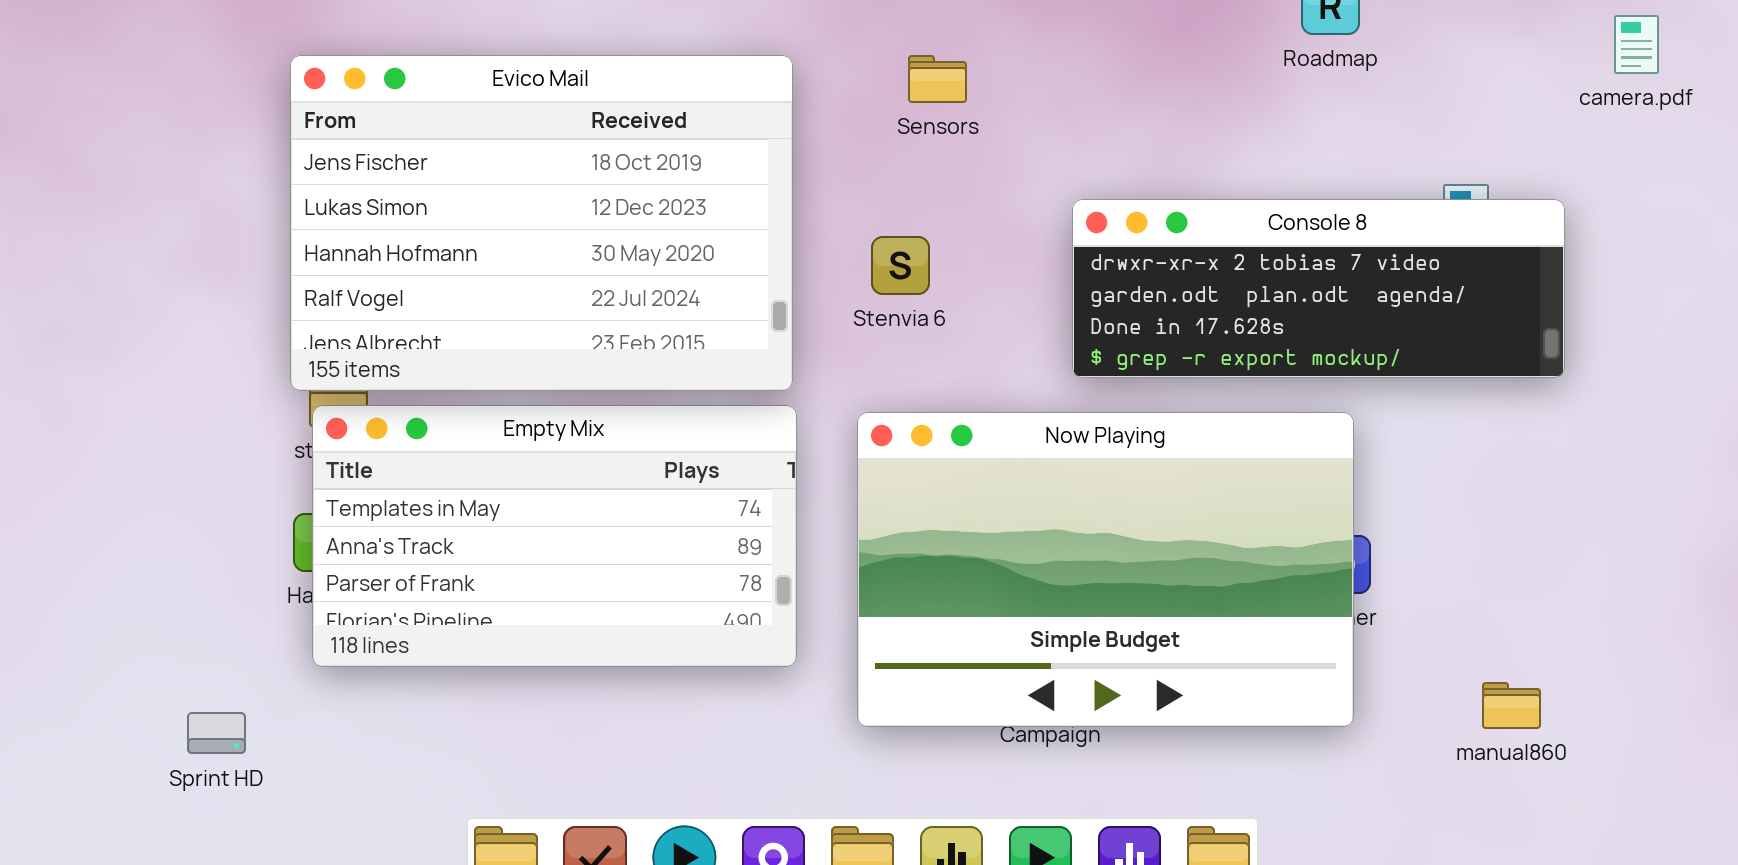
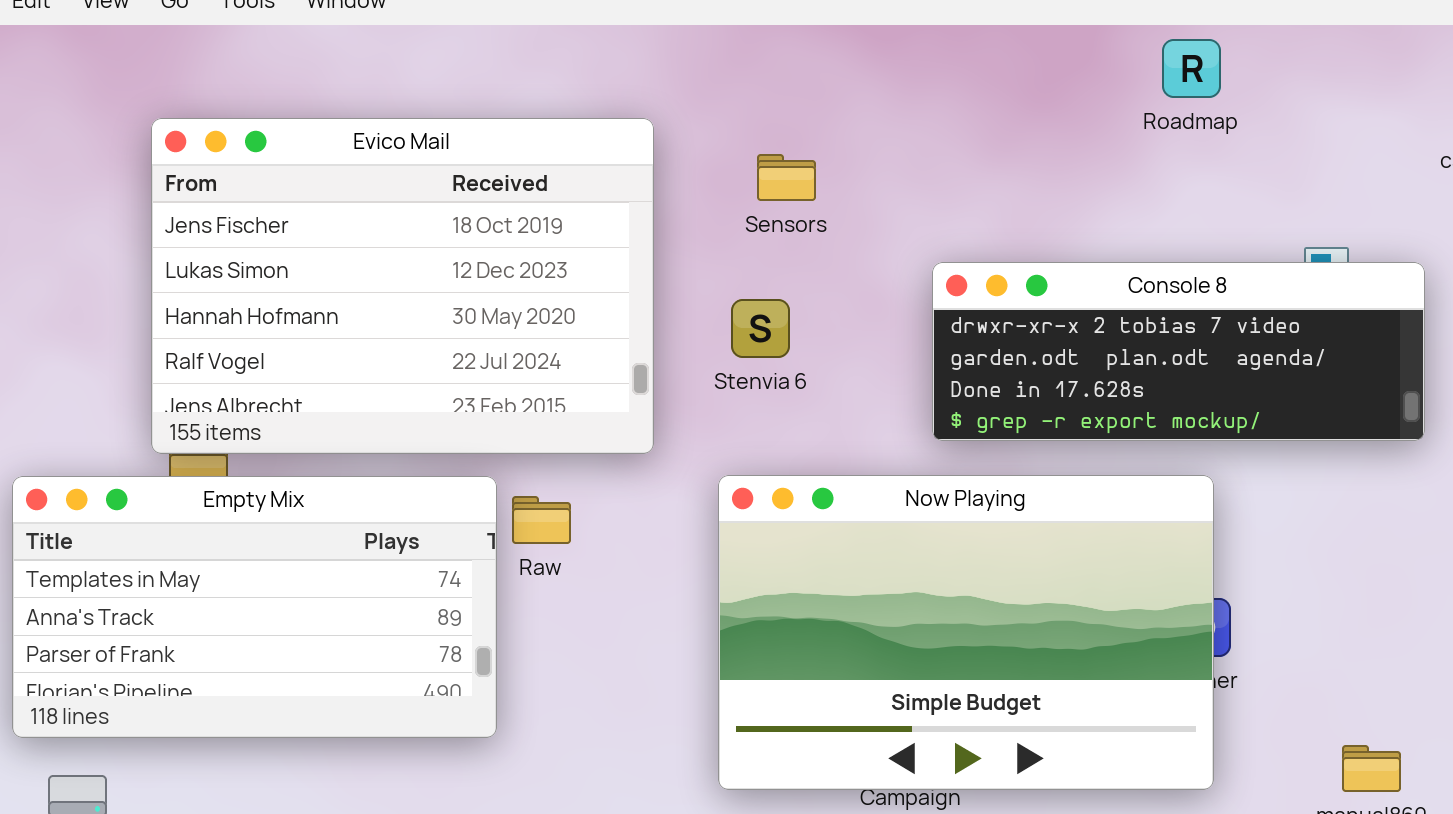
Sensors: [908,55,967,103] -> [757,154,816,201], moved
Empty Mix: [312,405,797,667] -> [12,476,497,738], moved

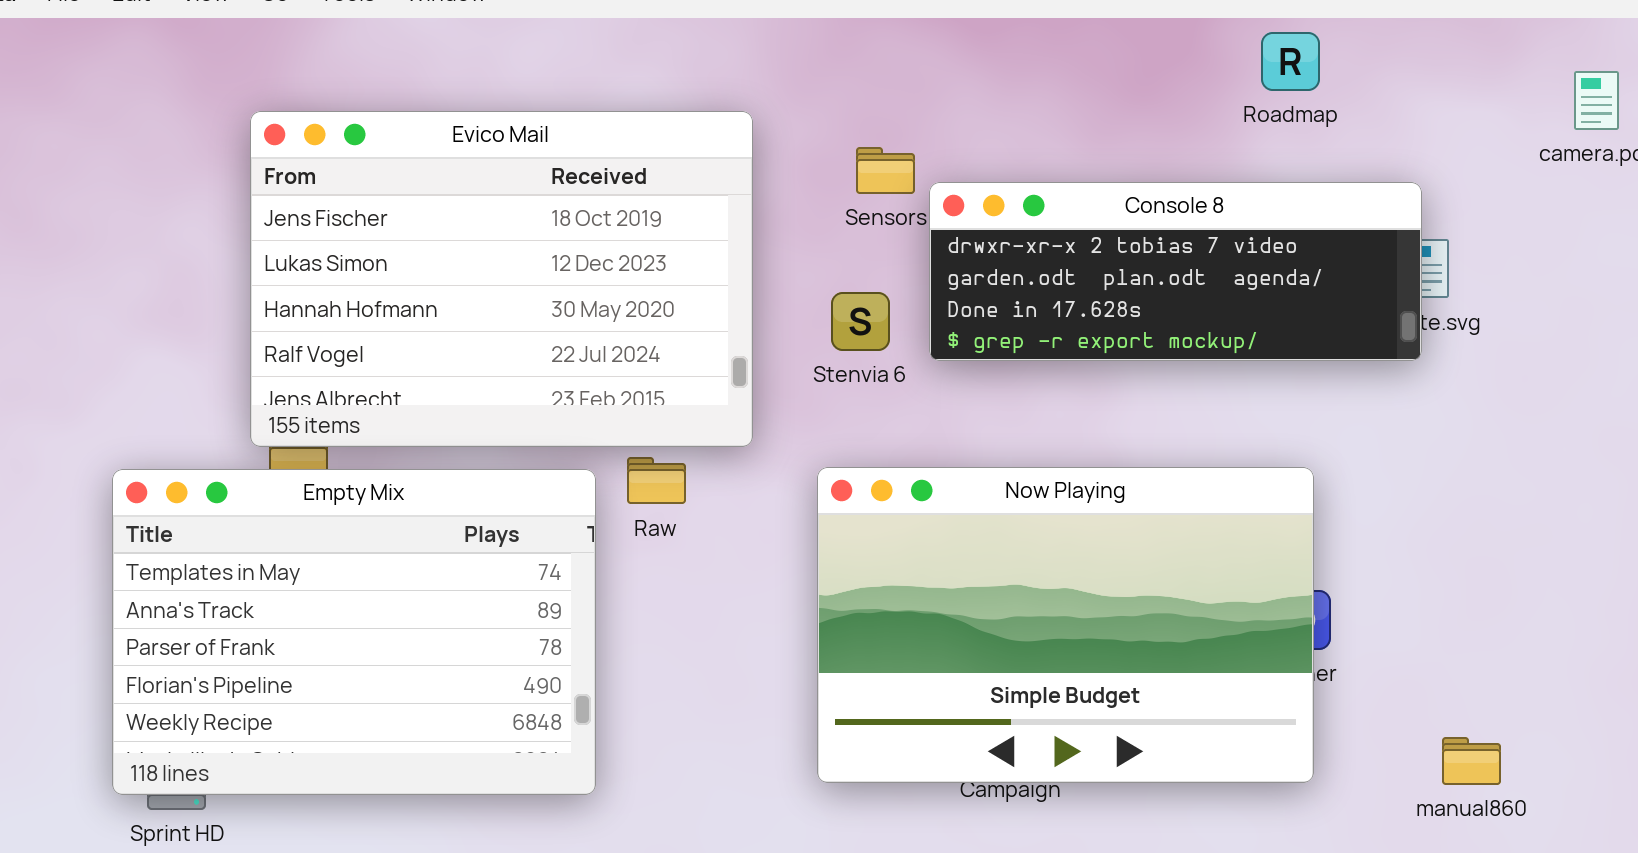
Console 8: [932,262,1425,441] -> [929,182,1422,361], moved
Empty Mix: [12,476,497,738] -> [112,469,596,795], resized
Raw: [512,496,571,544] -> [627,457,686,504], moved

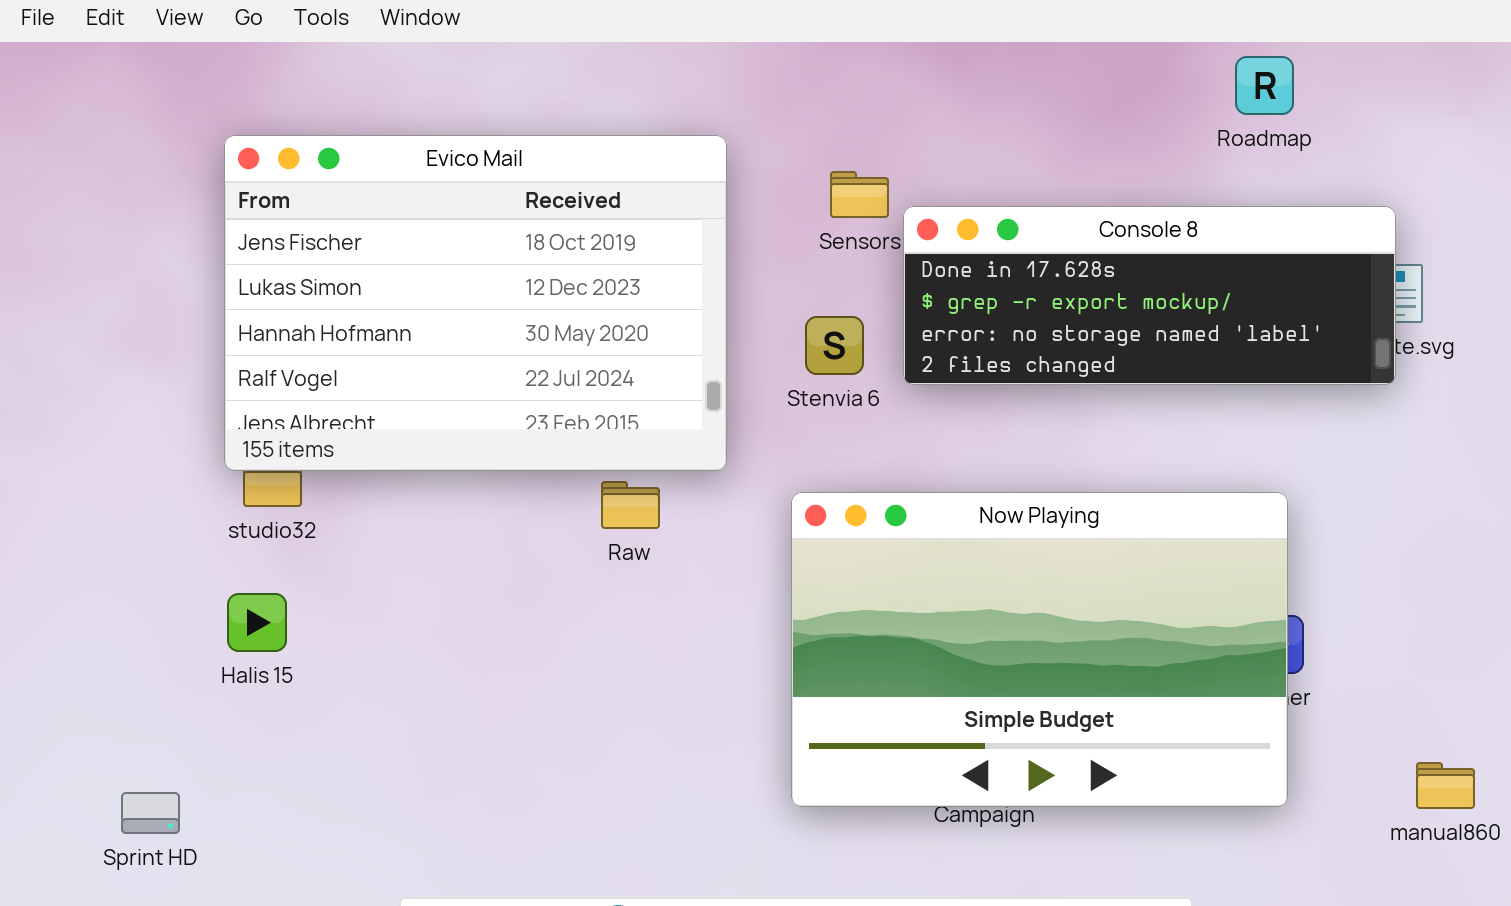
Console 8: [929,182,1422,361] -> [903,206,1396,385], scrolled down 2 rows
Empty Mix: [112,469,596,795] -> none, closed

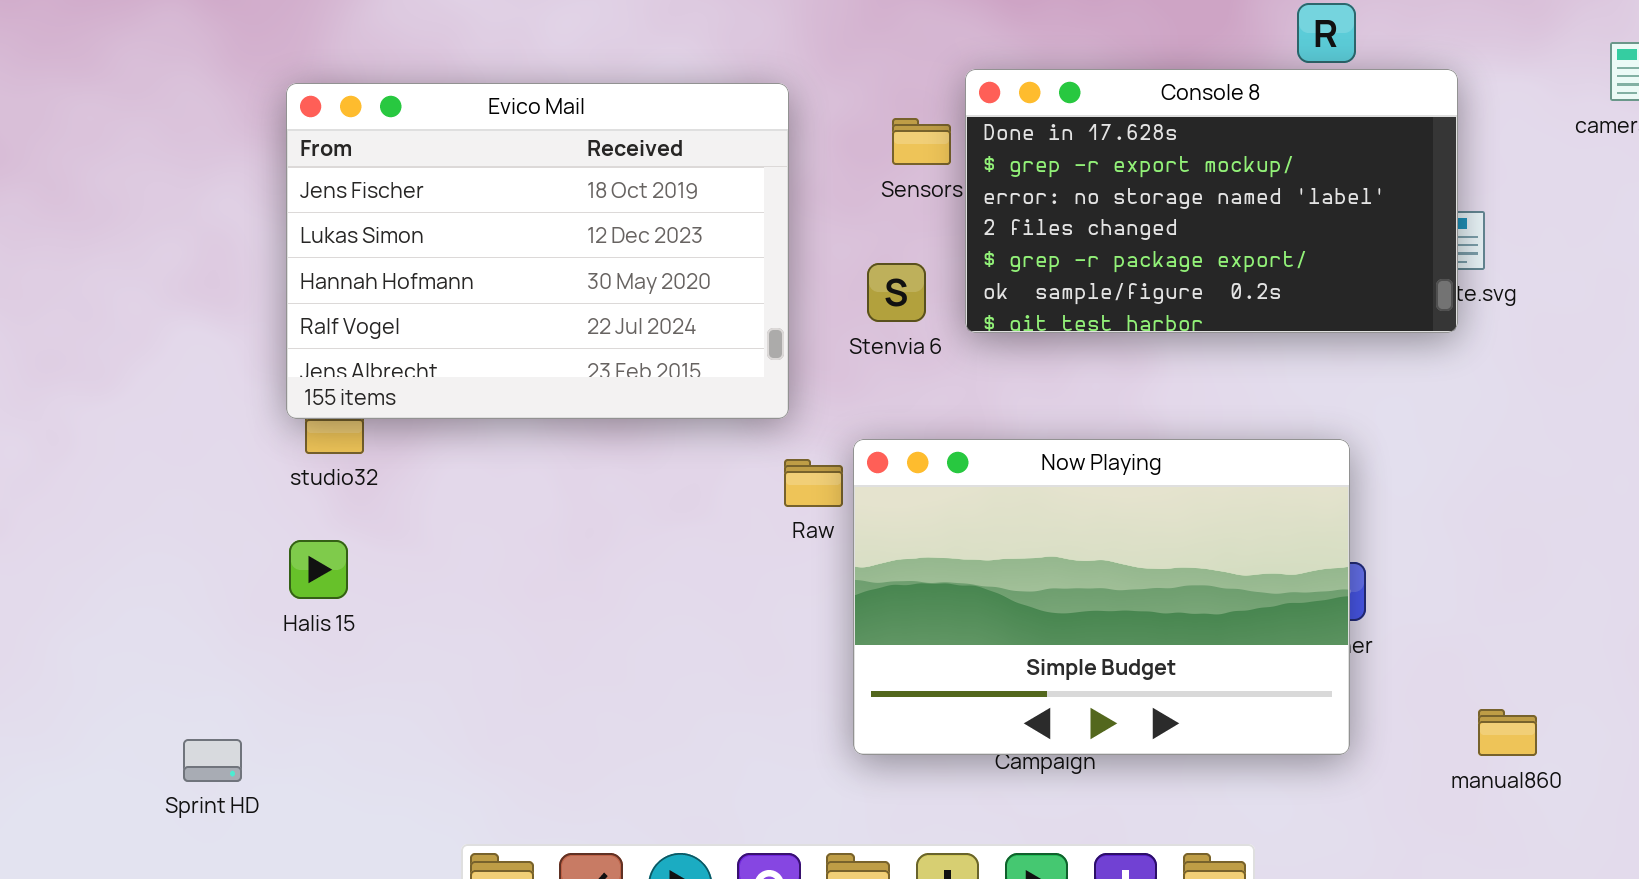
Console 8: [903,206,1396,385] -> [965,69,1458,333], resized
Raw: [601,481,660,529] -> [784,459,843,507], moved

